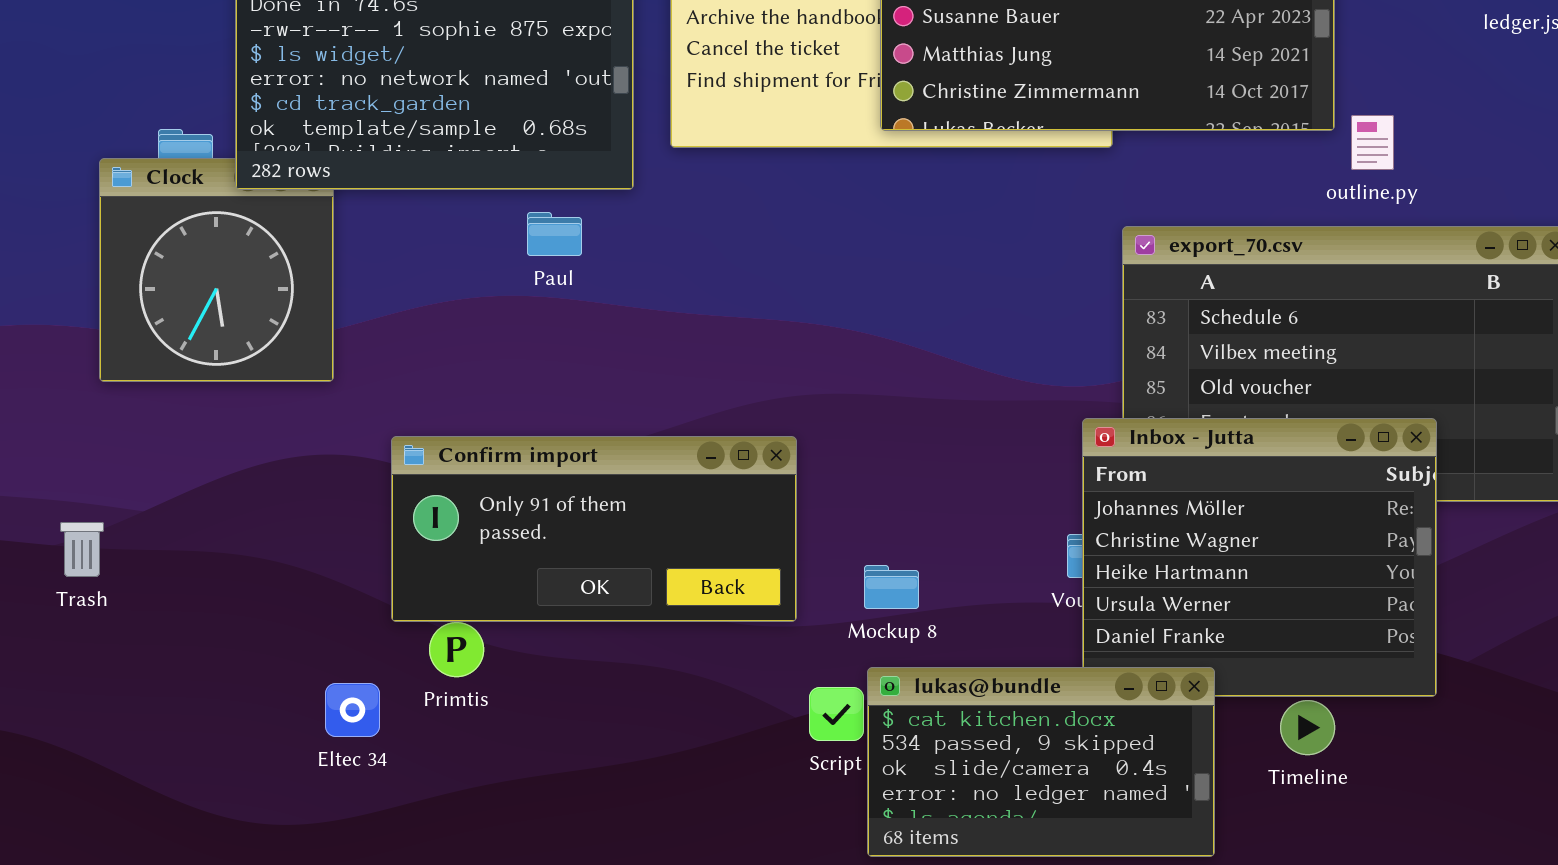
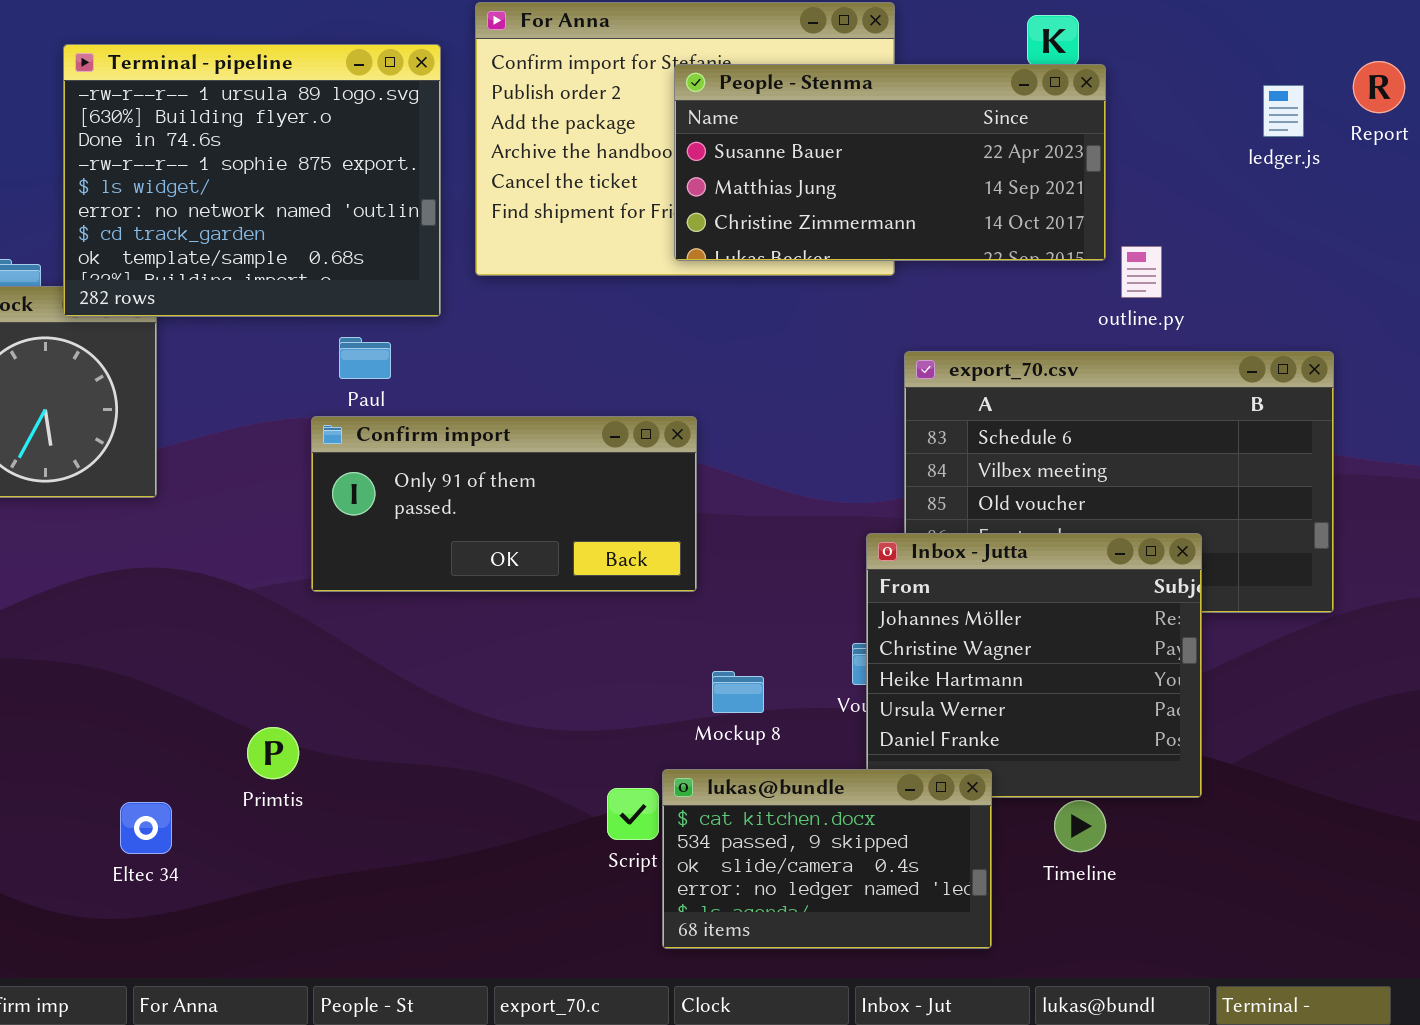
Confirm import: [391,436,797,622] -> [311,416,697,592], moved
Mockup 8: [864,565,919,609] -> [712,671,764,713], moved
Eltec 34: [325,683,380,737] -> [120,802,172,854], moved

